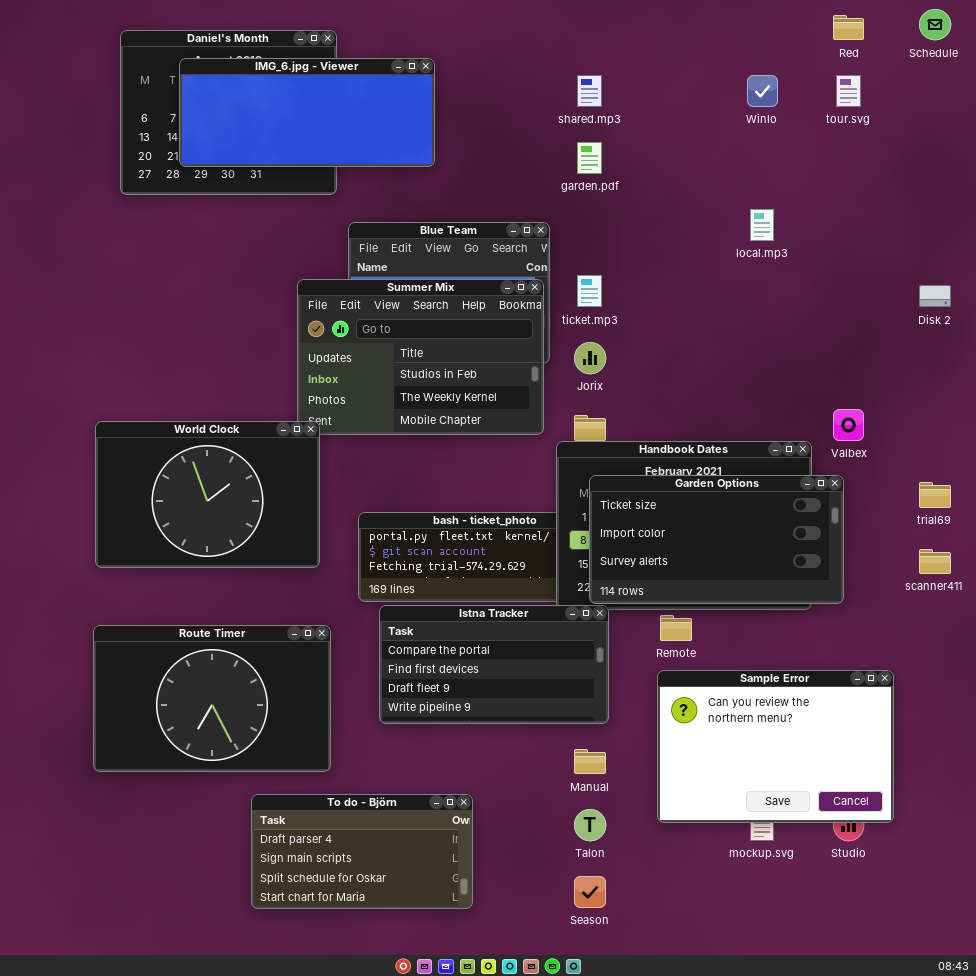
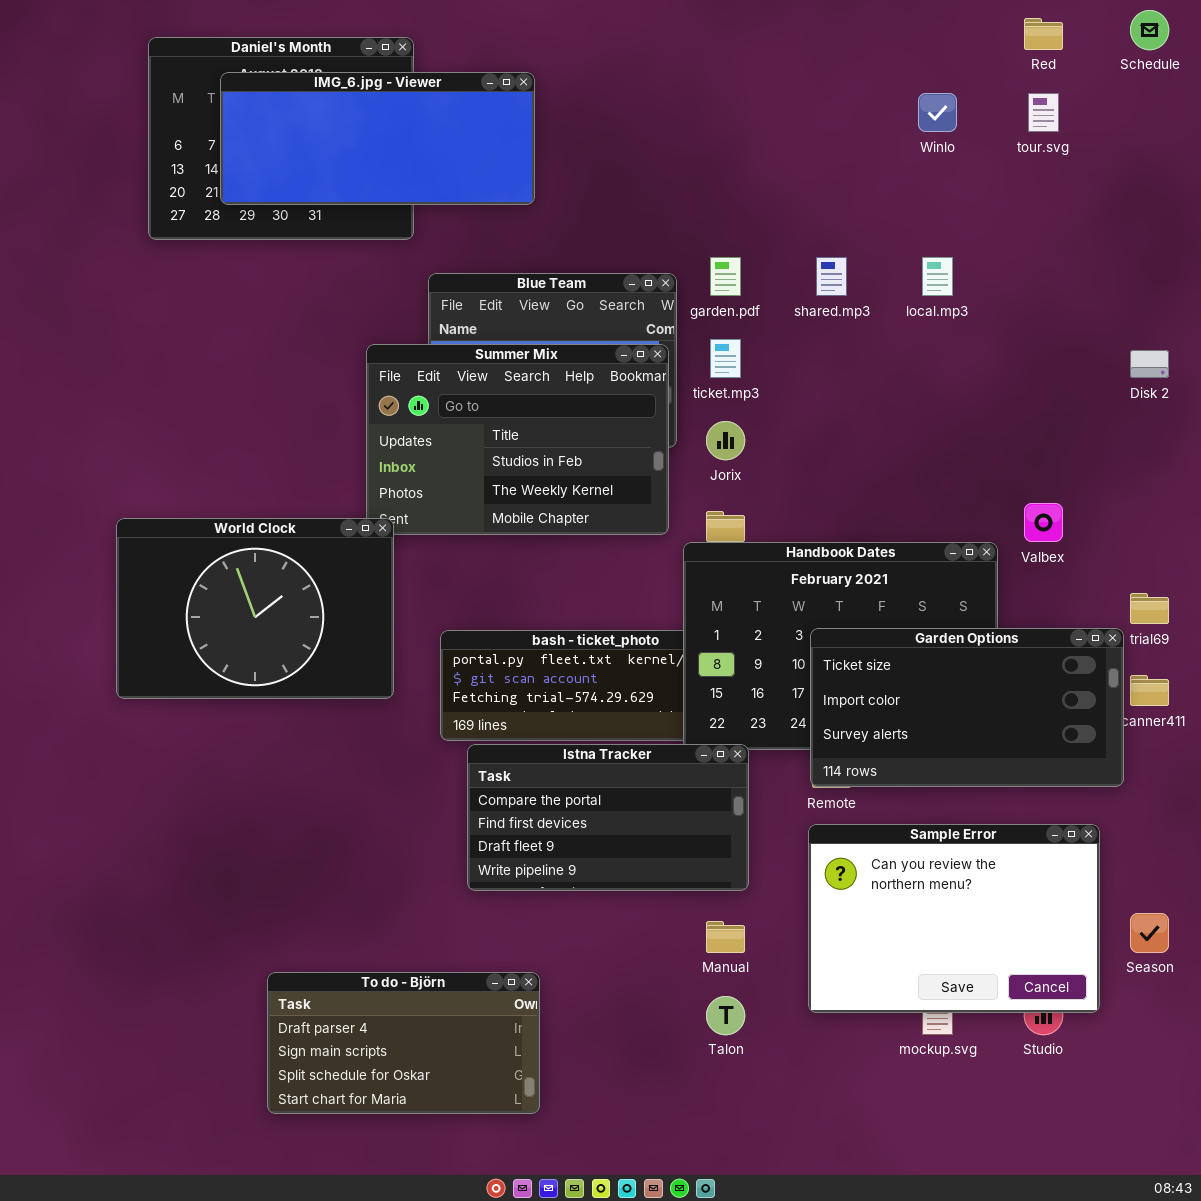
shared.mp3: [577,75,602,107] -> [816,257,847,296], moved
garden.pdf: [577,142,602,174] -> [710,257,741,296], moved
Garden Options: [589,475,844,604] -> [810,628,1124,787], moved
Route Timer: [93,625,331,772] -> none, closed
To do - Björn: [251,794,473,909] -> [267,972,540,1114], moved
Season: [574,876,606,908] -> [1130,913,1169,953], moved

